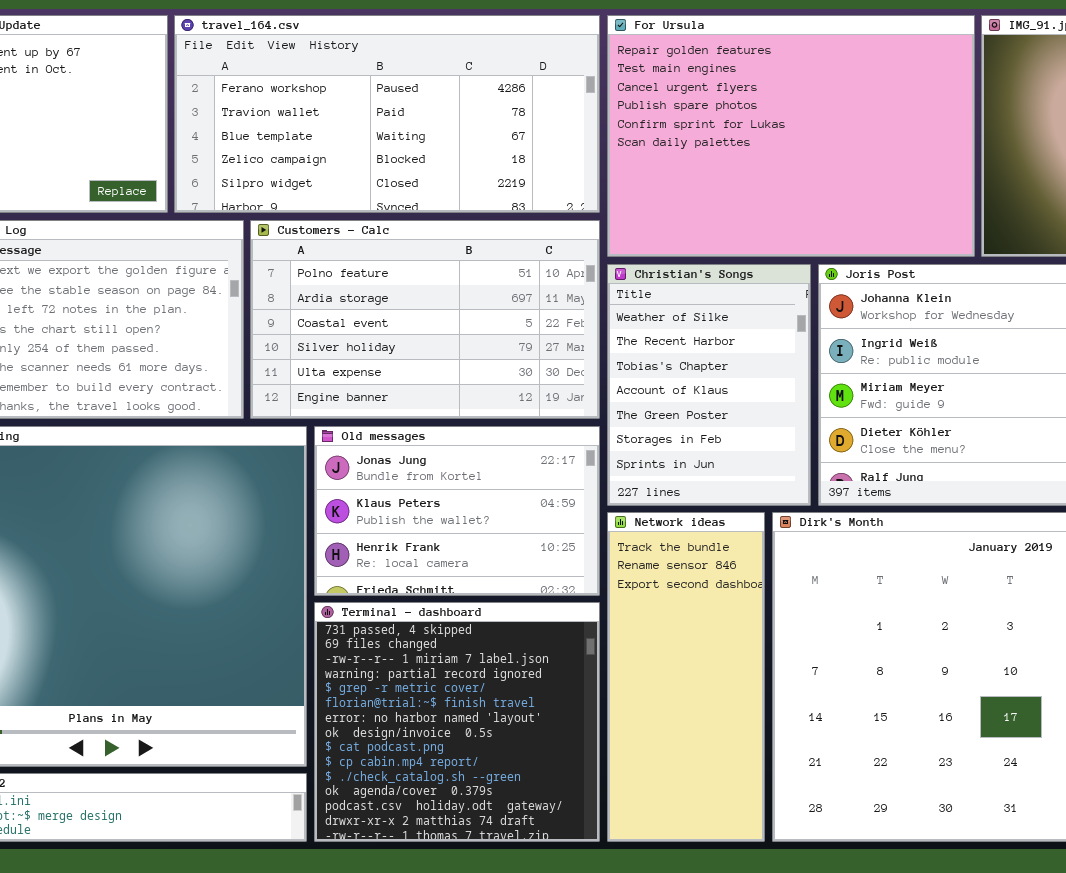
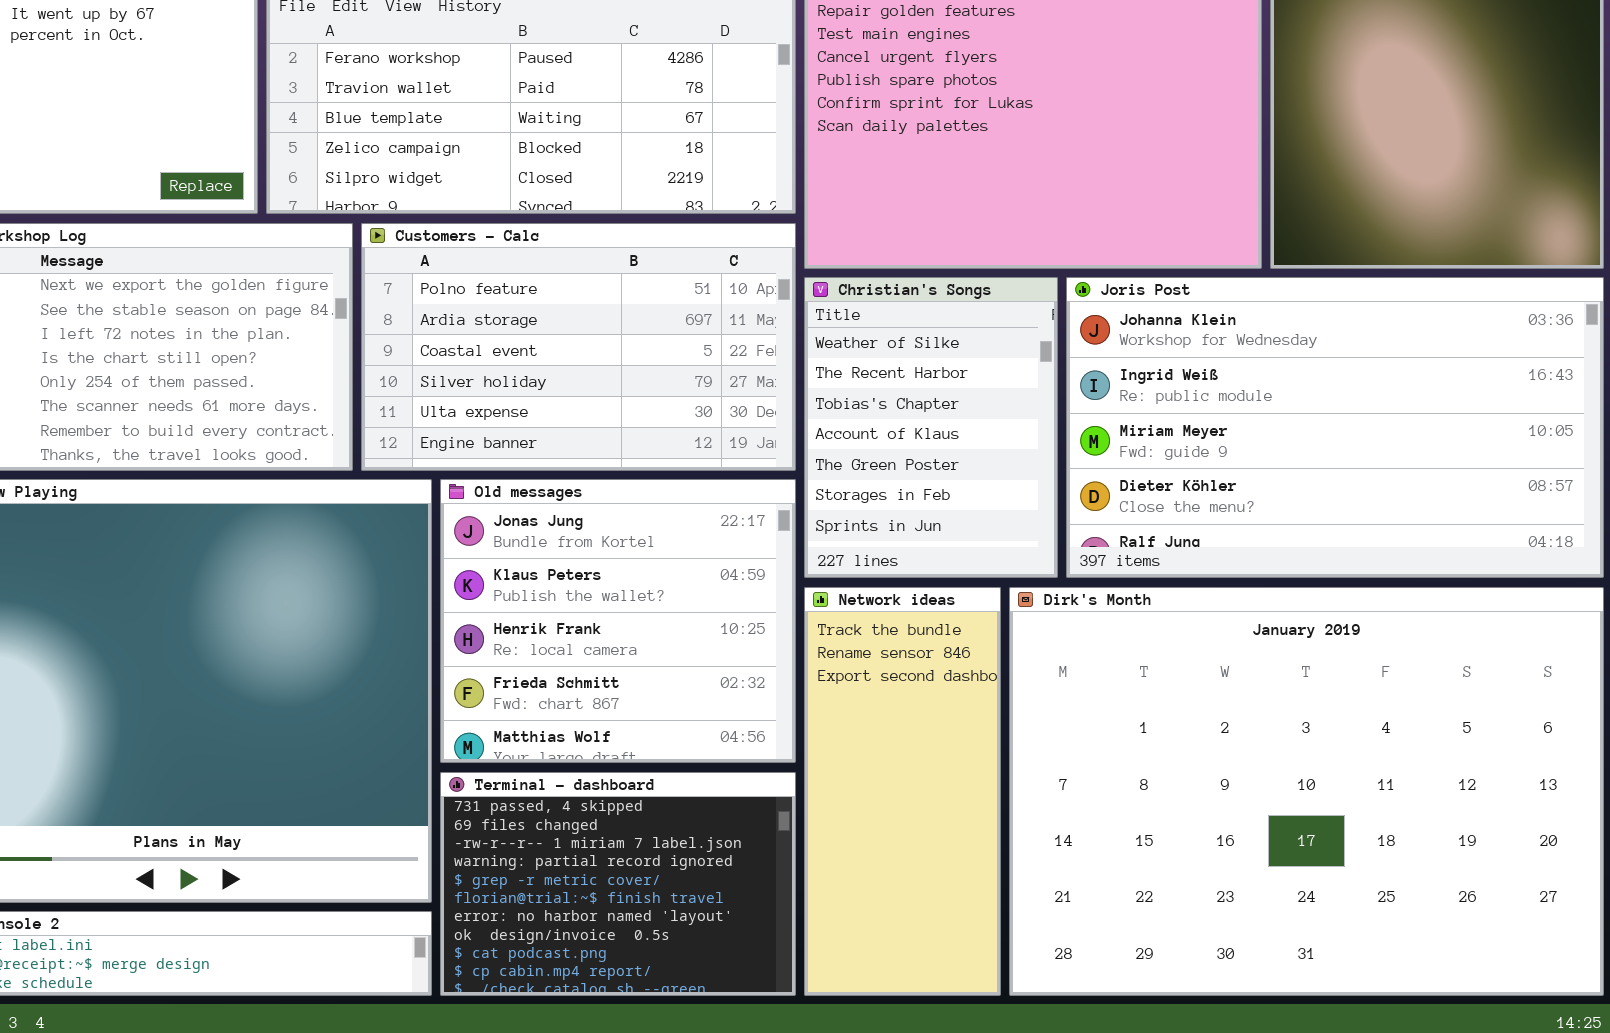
Old messages: [314,426,600,596] -> [440,479,796,763], resized
Terminal - dashboard: [314,602,600,842] -> [440,772,796,996], resized

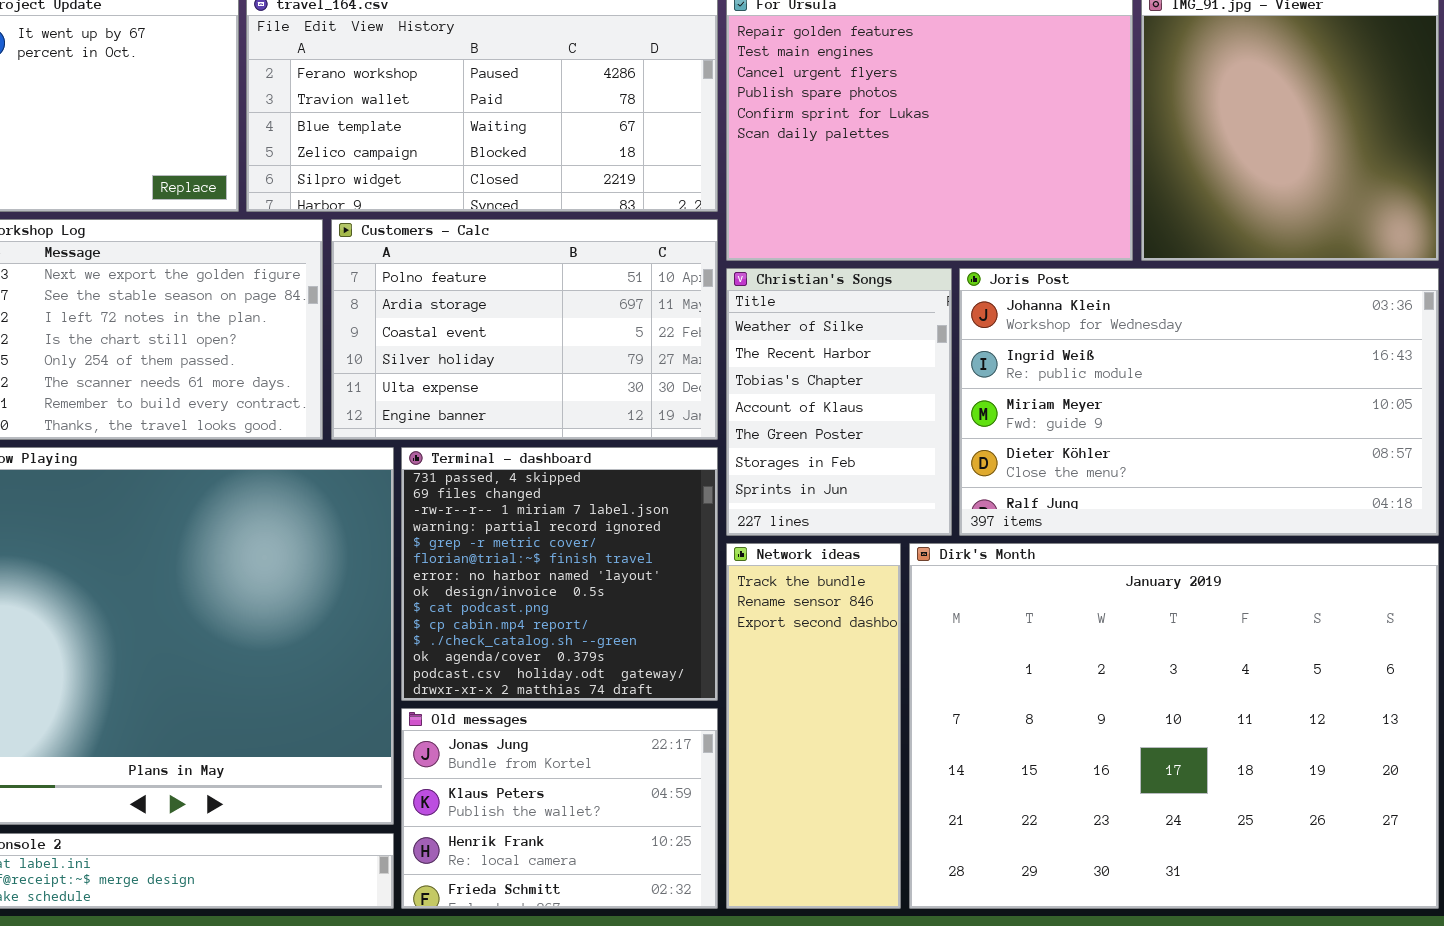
Old messages: [440,479,796,763] -> [401,708,718,909], moved, resized
Terminal - dashboard: [440,772,796,996] -> [401,447,718,701], moved, resized

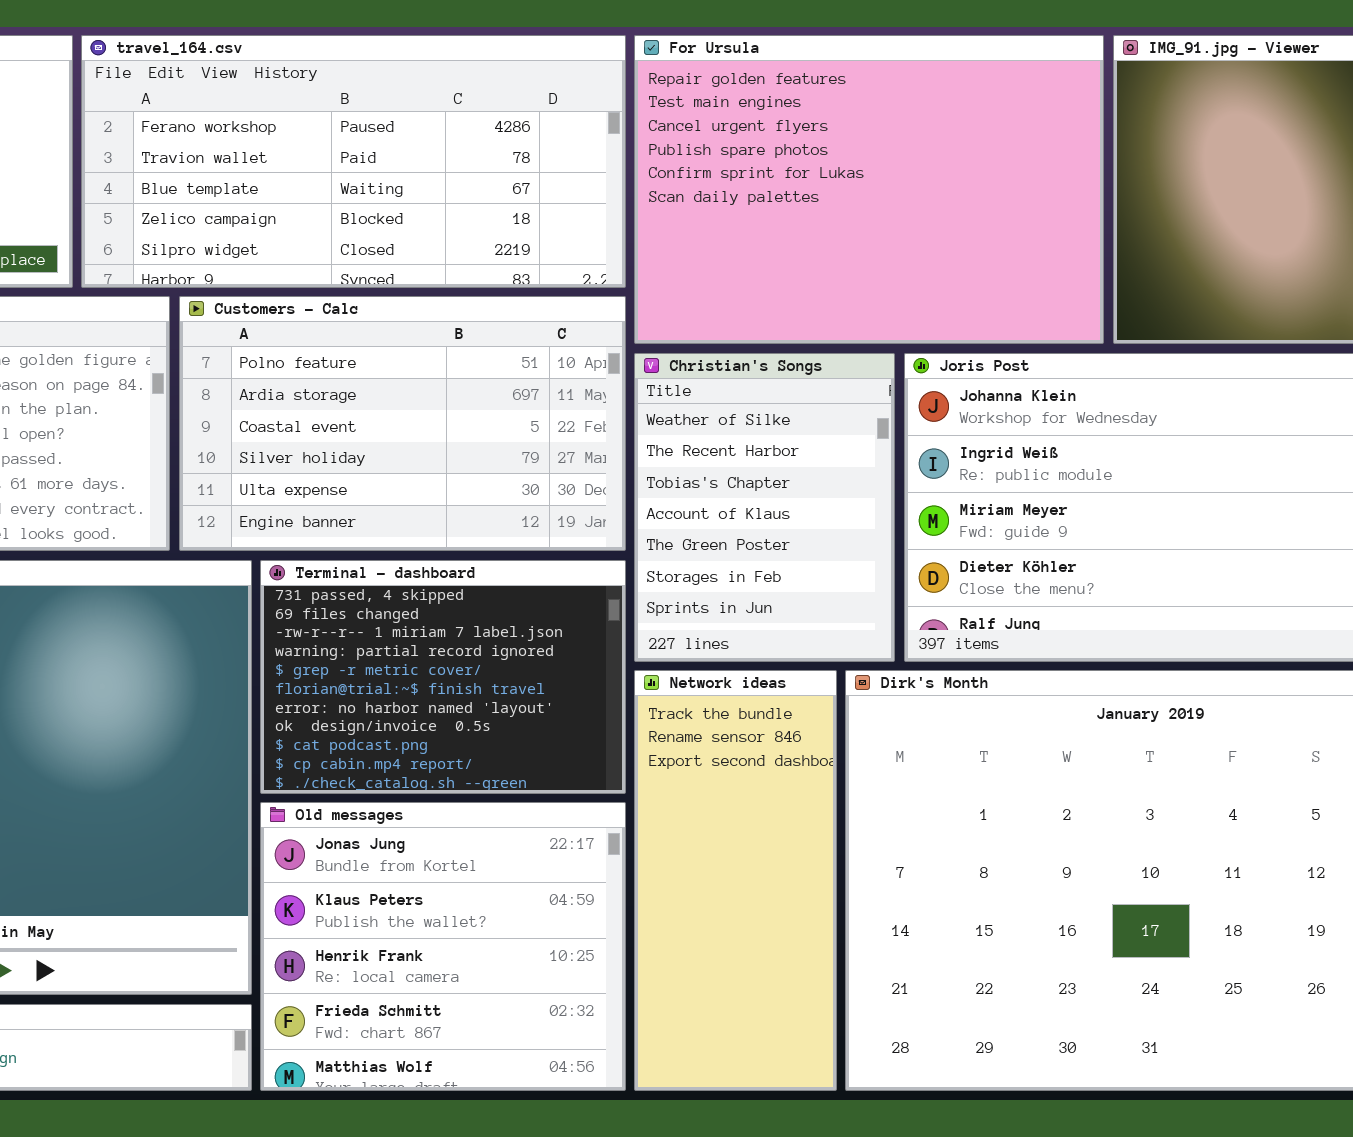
Terminal - dashboard: [401,447,718,701] -> [260,560,626,794], resized
Old messages: [401,708,718,909] -> [260,802,626,1091], resized

